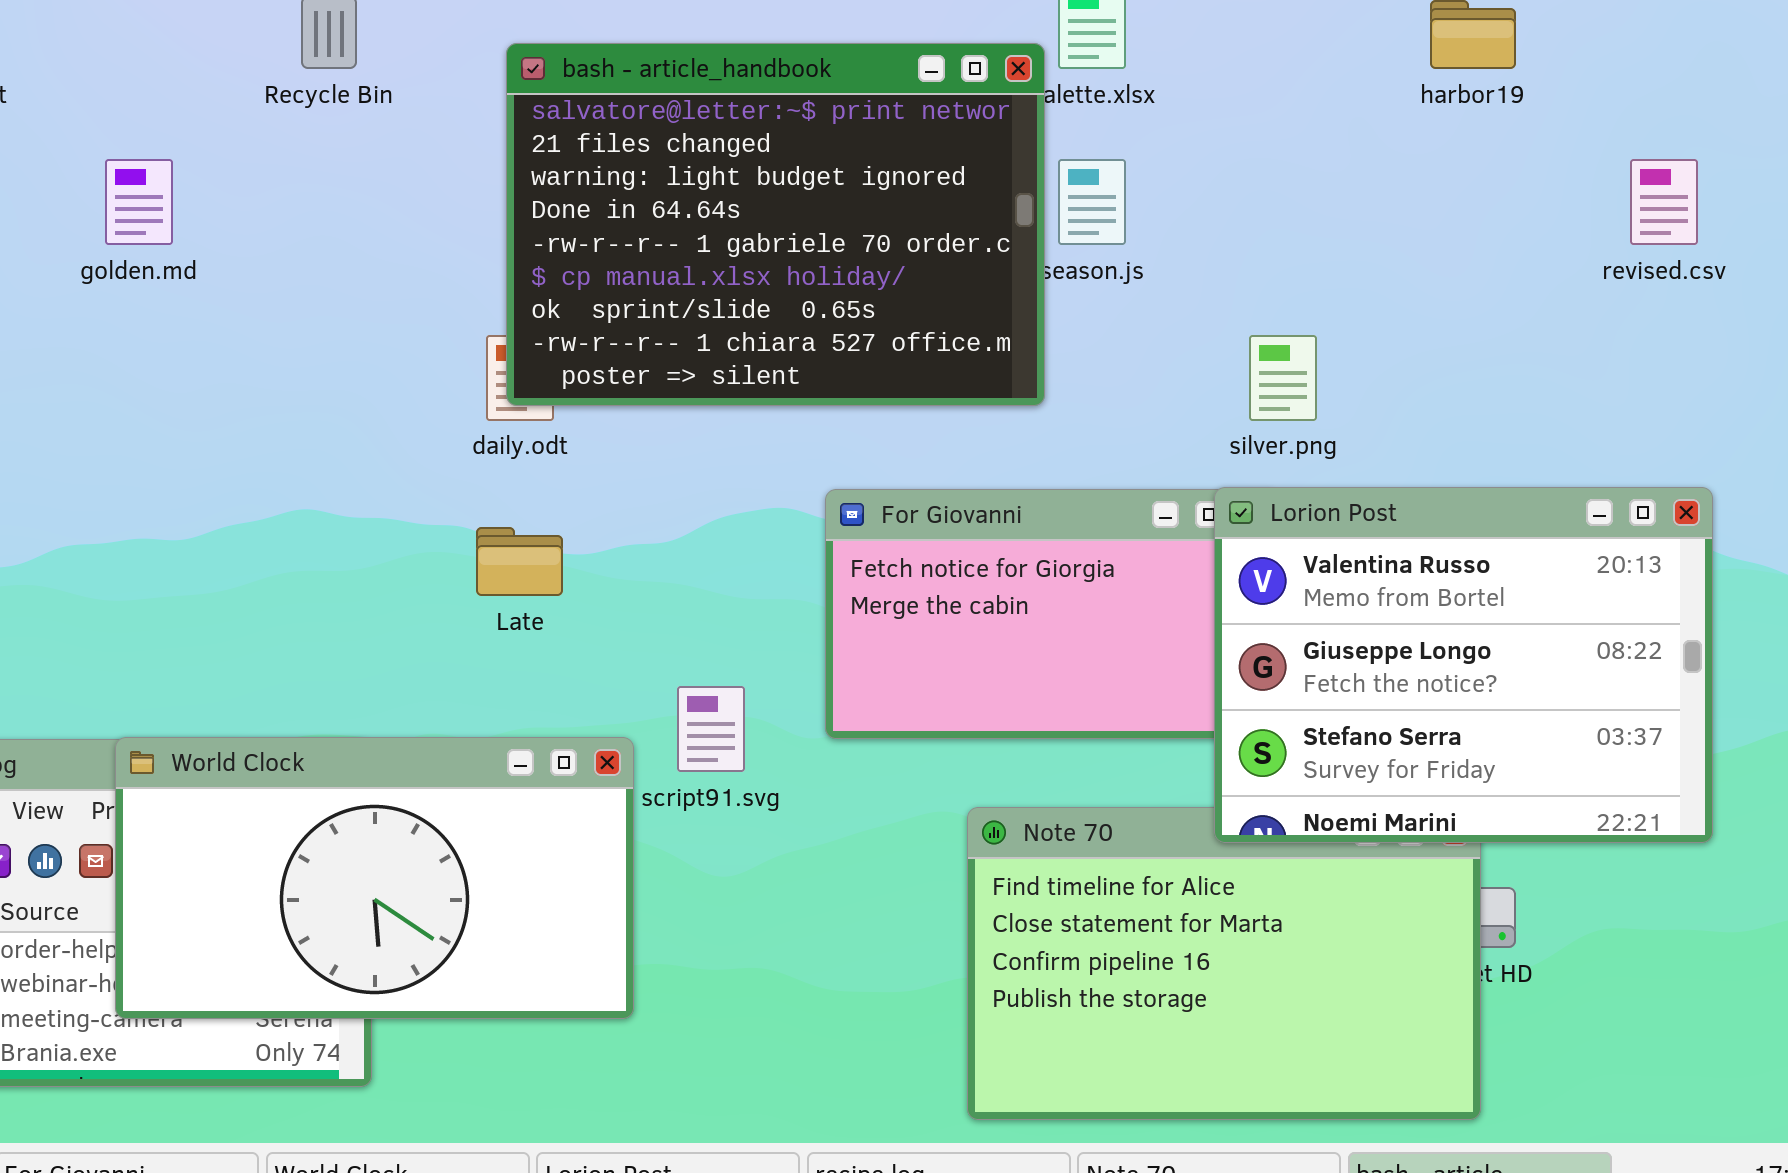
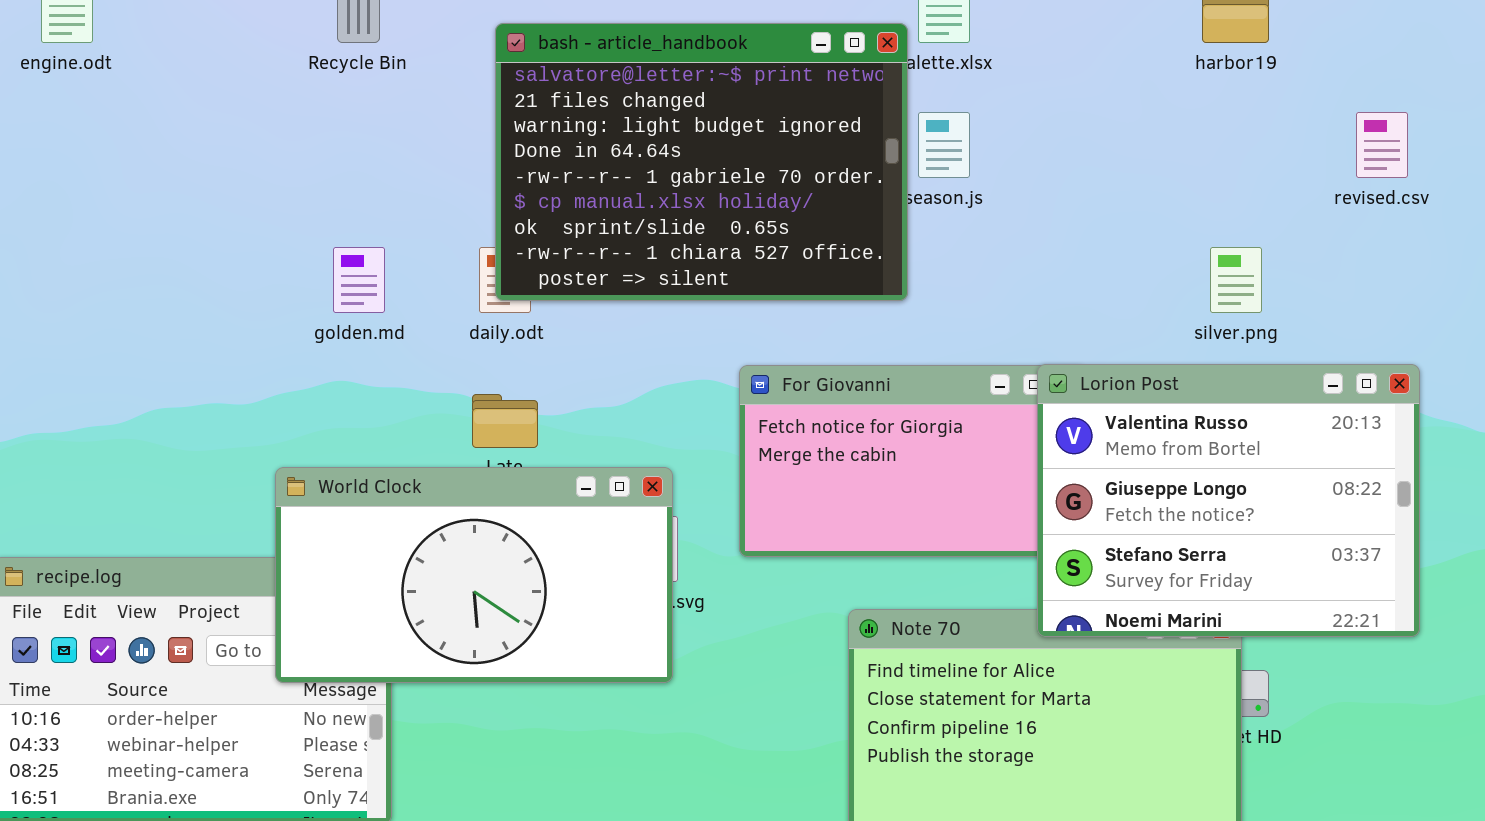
golden.md: [105,159,173,245] -> [333,247,385,313], moved
silver.png: [1249,335,1317,421] -> [1210,247,1262,313], moved
World Clock: [115,737,634,1019] -> [275,467,673,683], moved

